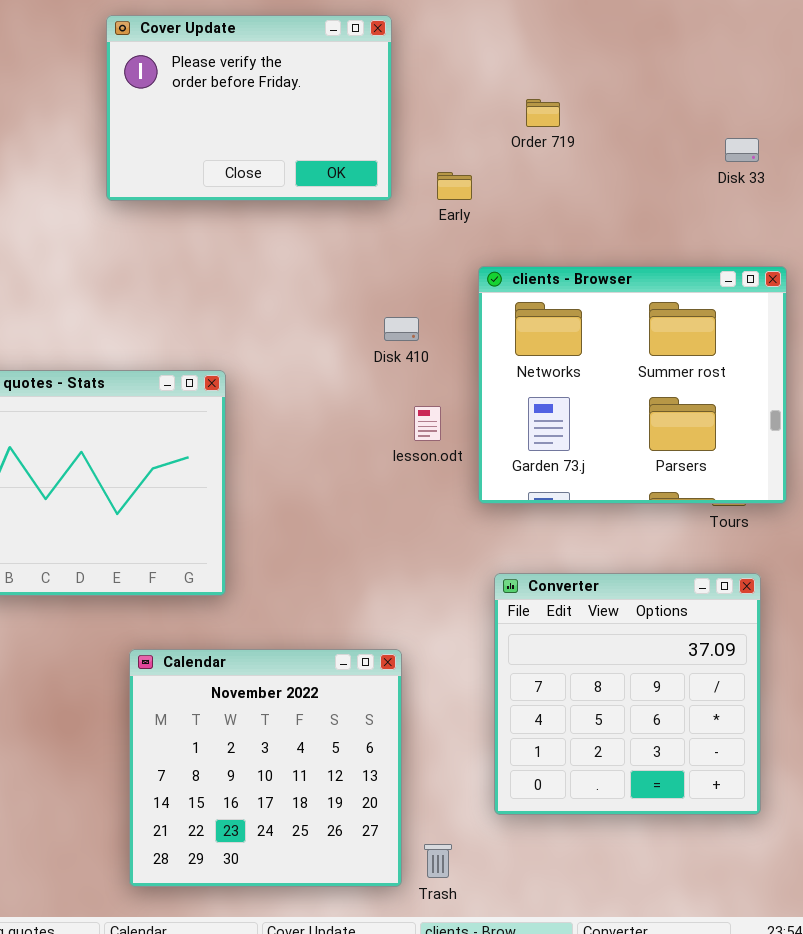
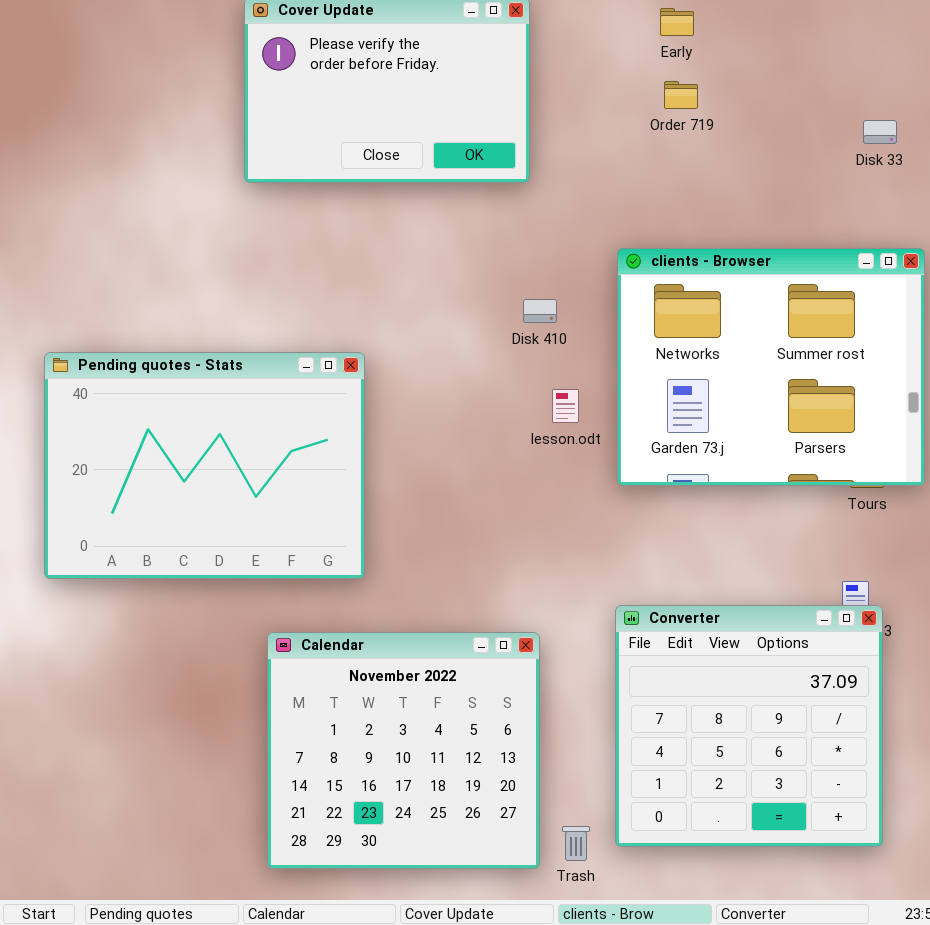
Early: [437,172,472,200] -> [660,8,694,36], moved
Converter: [494,573,761,815] -> [615,605,883,847], moved

